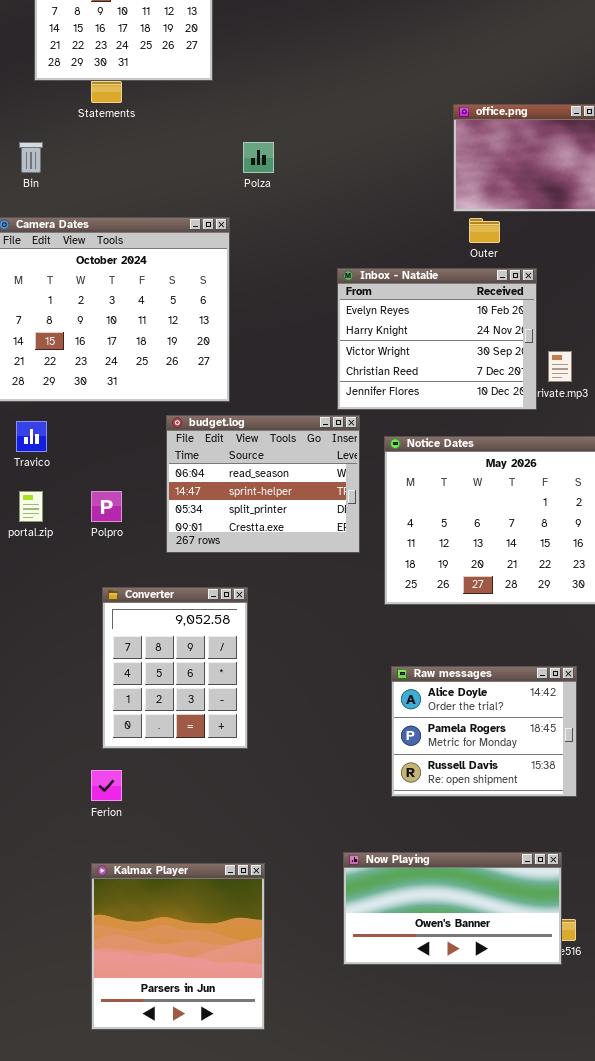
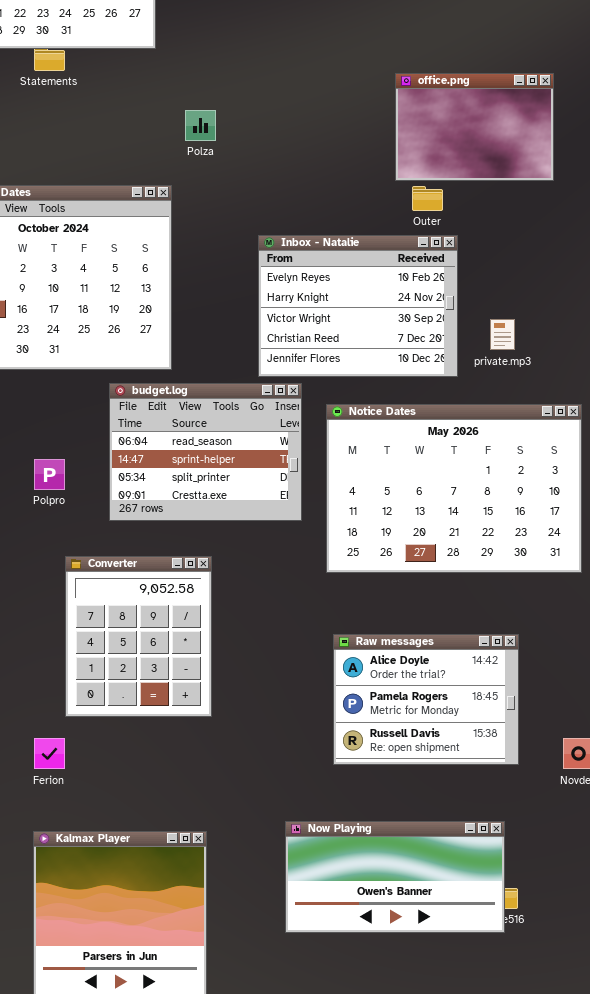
Inbox - Natalie: [337,268,537,410] -> [258,235,458,377], moved
Converter: [102,587,248,749] -> [65,556,212,717], moved

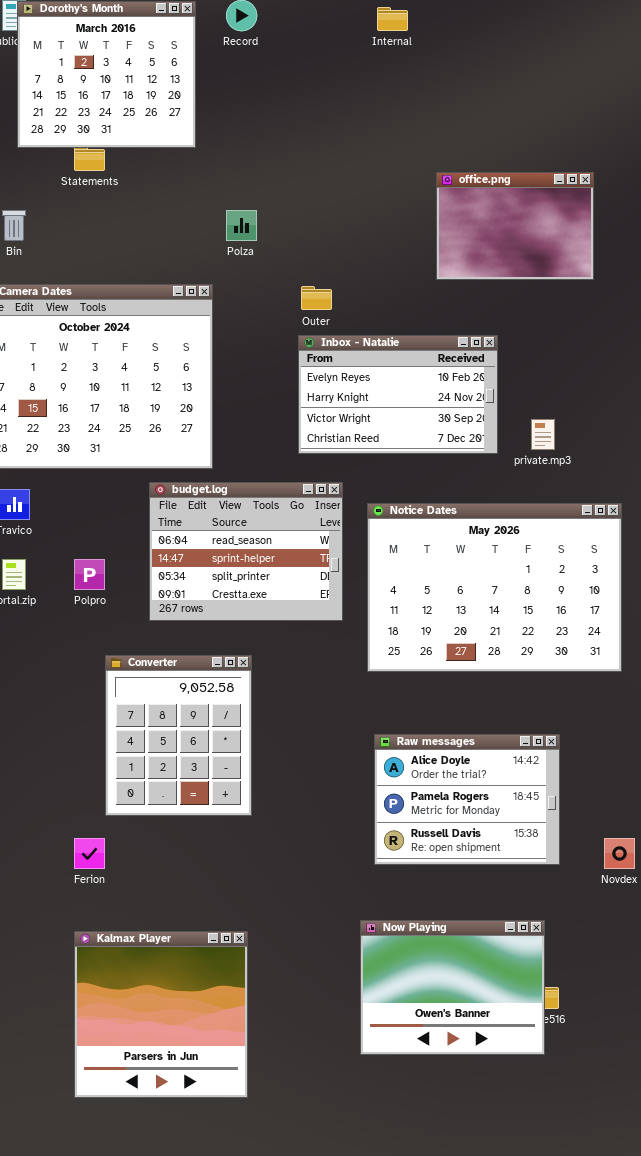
Outer: [412,186,443,211] -> [301,286,332,310], moved
Inbox - Natalie: [258,235,458,377] -> [298,335,498,454], resized
Now Playing: [285,821,505,933] -> [360,920,545,1055], resized

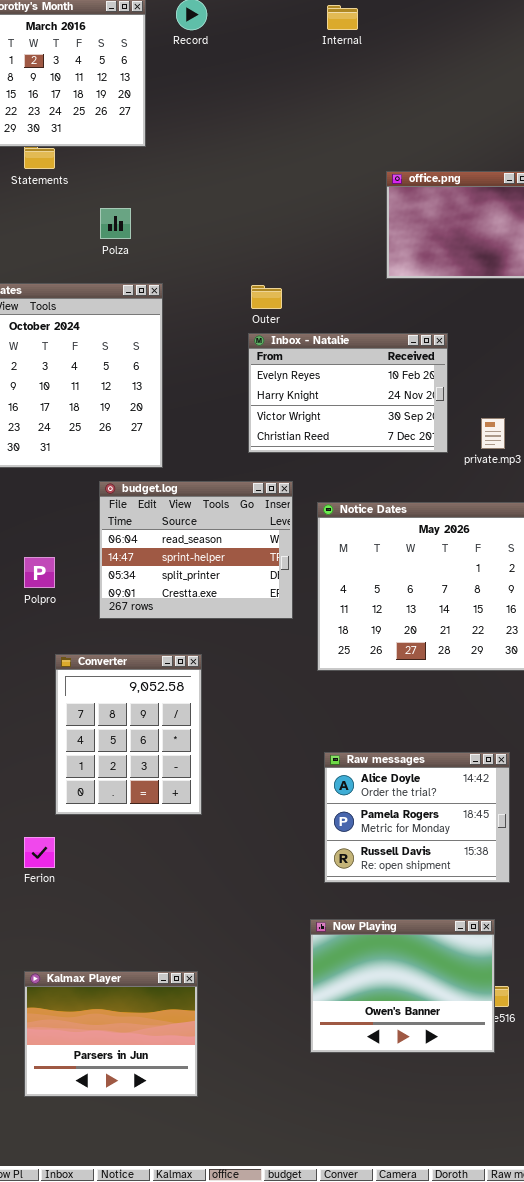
Polza: [226,210,257,241] -> [100,208,131,239], moved
Raw messages: [374,734,560,865] -> [324,752,510,883], moved
Kalmax Player: [74,931,248,1098] -> [24,971,198,1097], resized

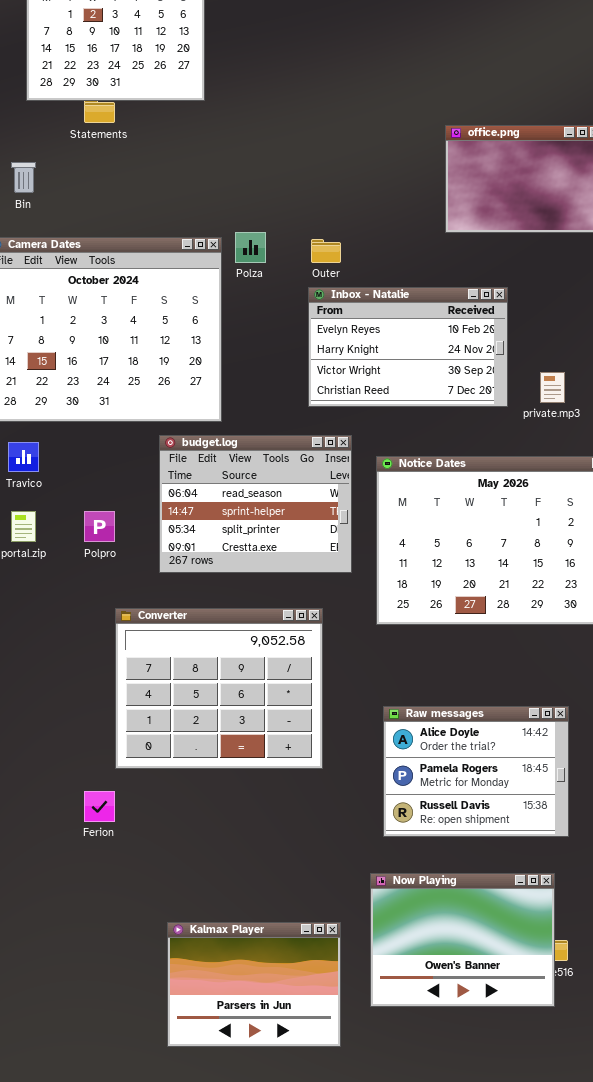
Polza: [100,208,131,239] -> [235,232,266,263], moved
Converter: [55,654,202,815] -> [115,608,323,769], resized
Kalmax Player: [24,971,198,1097] -> [167,922,341,1047], moved

